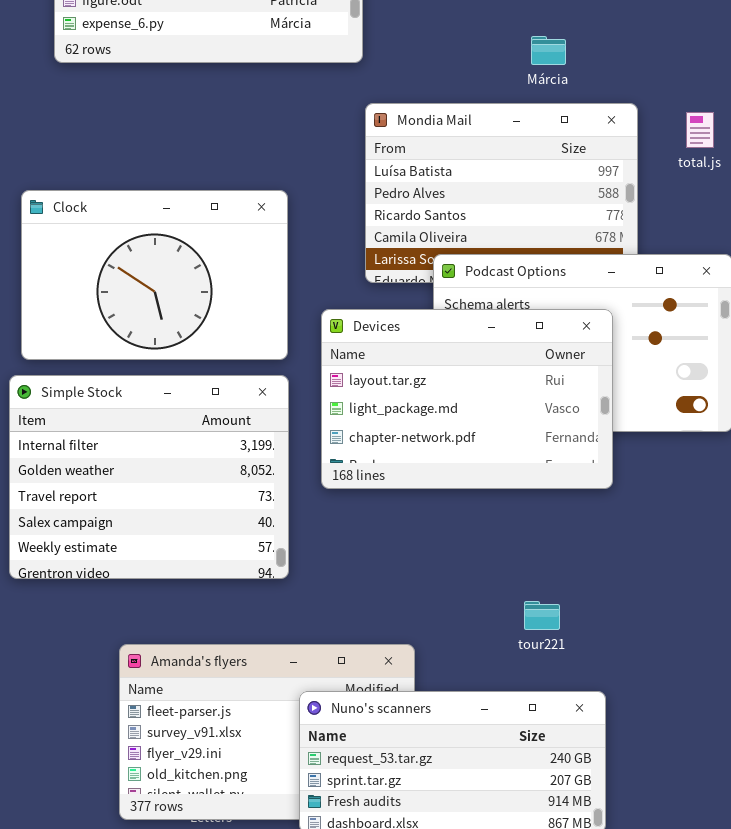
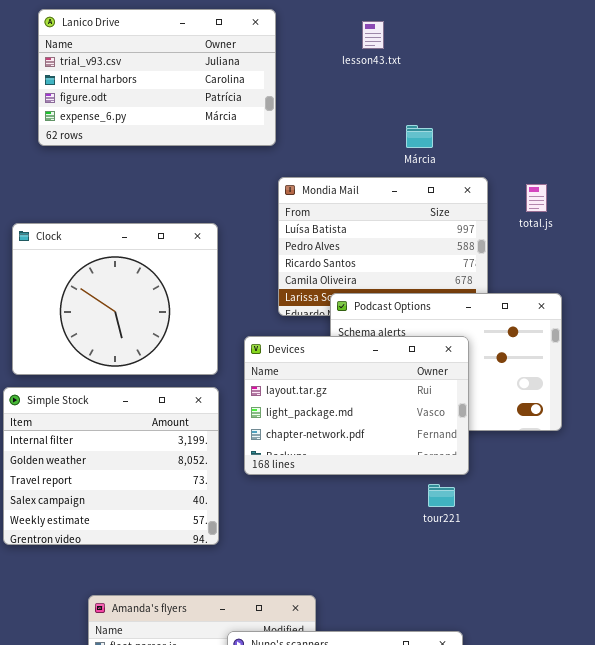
Clock: [21,190,288,360] -> [12,223,218,375], resized
tour221: [524,601,560,630] -> [428,484,455,507], moved

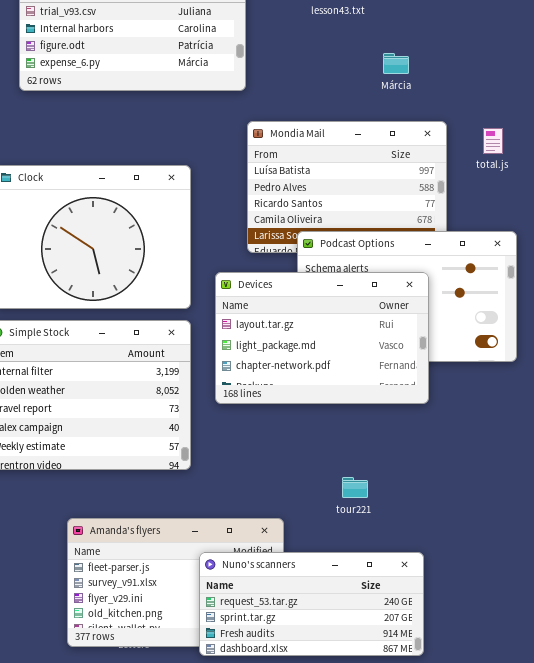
Márcia: [406,125,433,148] -> [383,53,409,74], moved
tour221: [428,484,455,507] -> [342,477,368,498], moved

